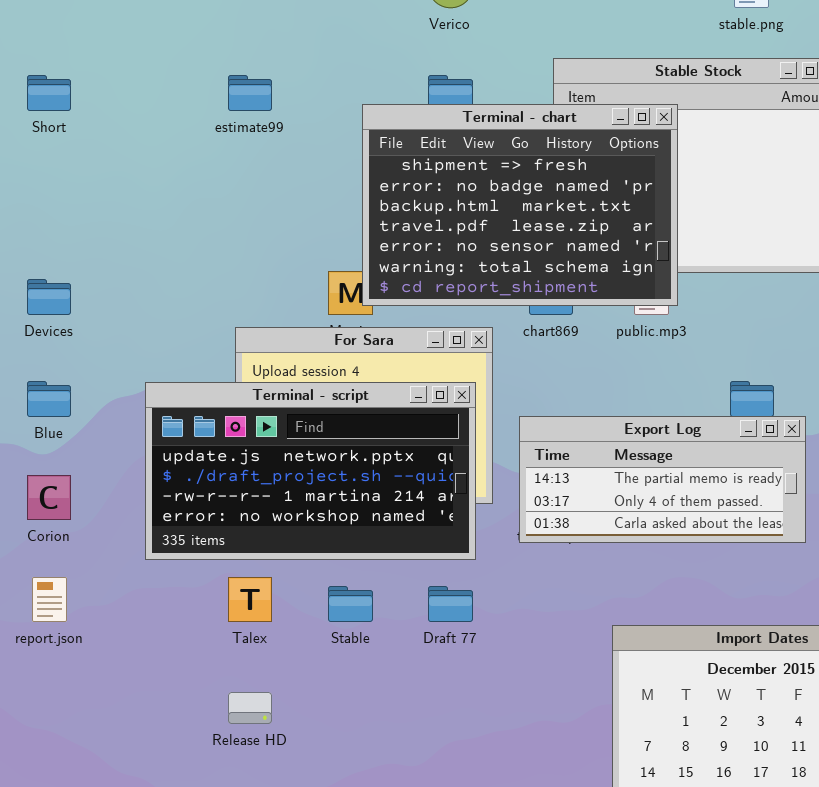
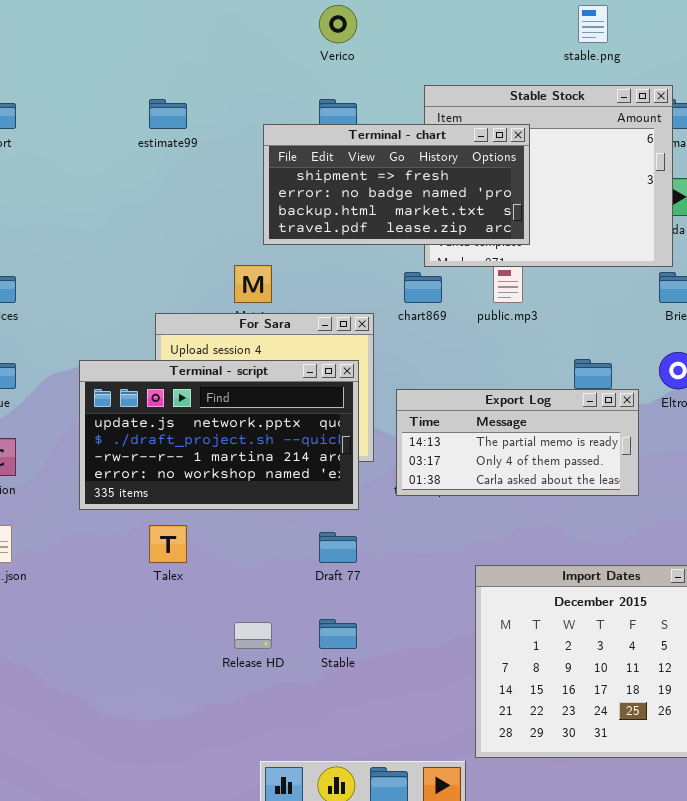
Terminal - chart: [362,104,678,306] -> [263,124,530,245], resized
Stable: [328,586,373,622] -> [319,619,357,649], moved
Release HD: [228,692,272,724] -> [234,622,272,649], moved

